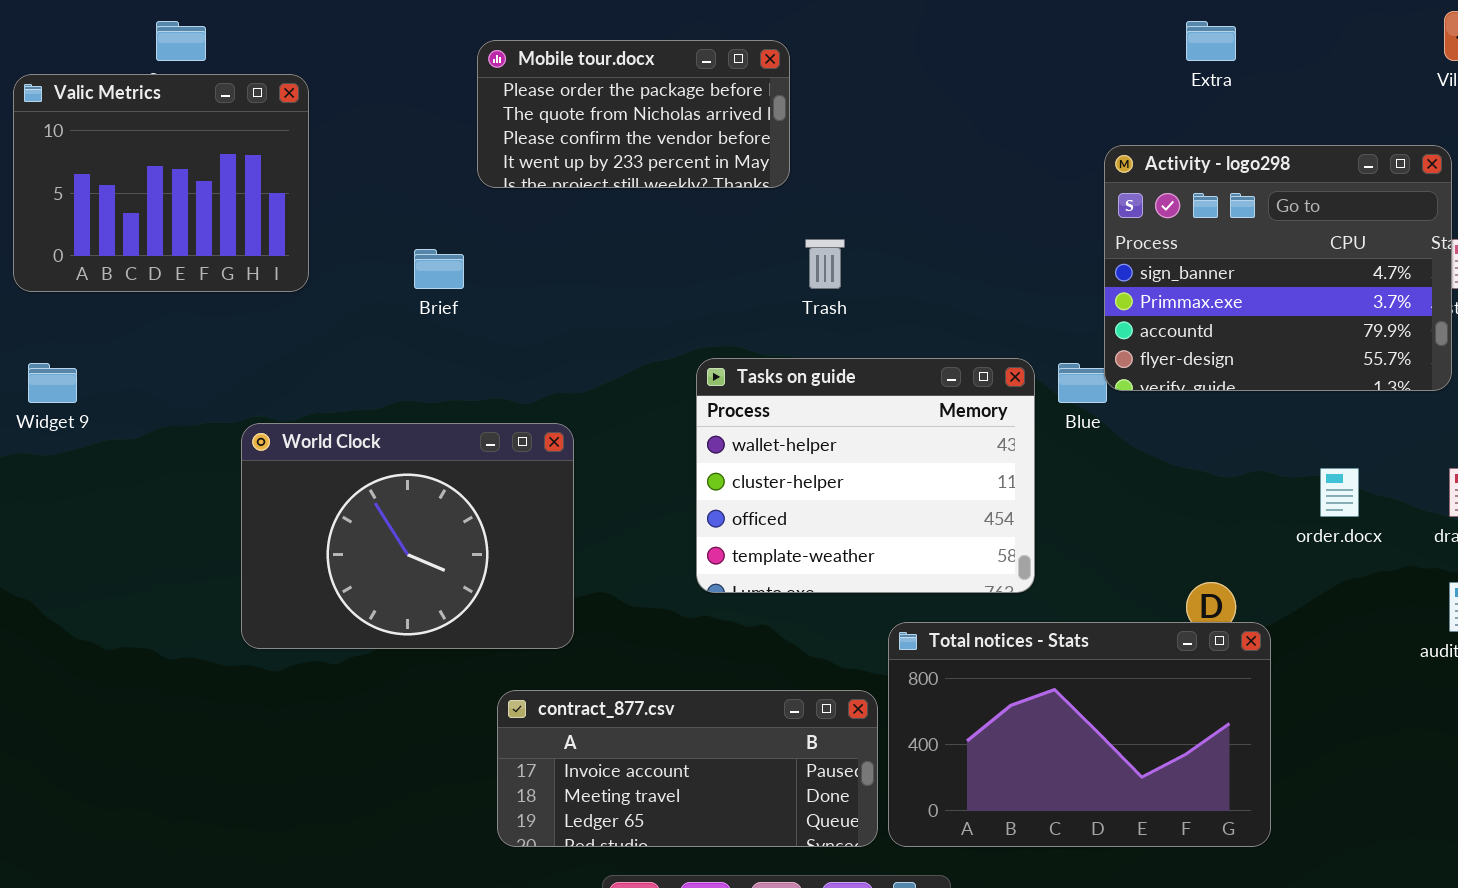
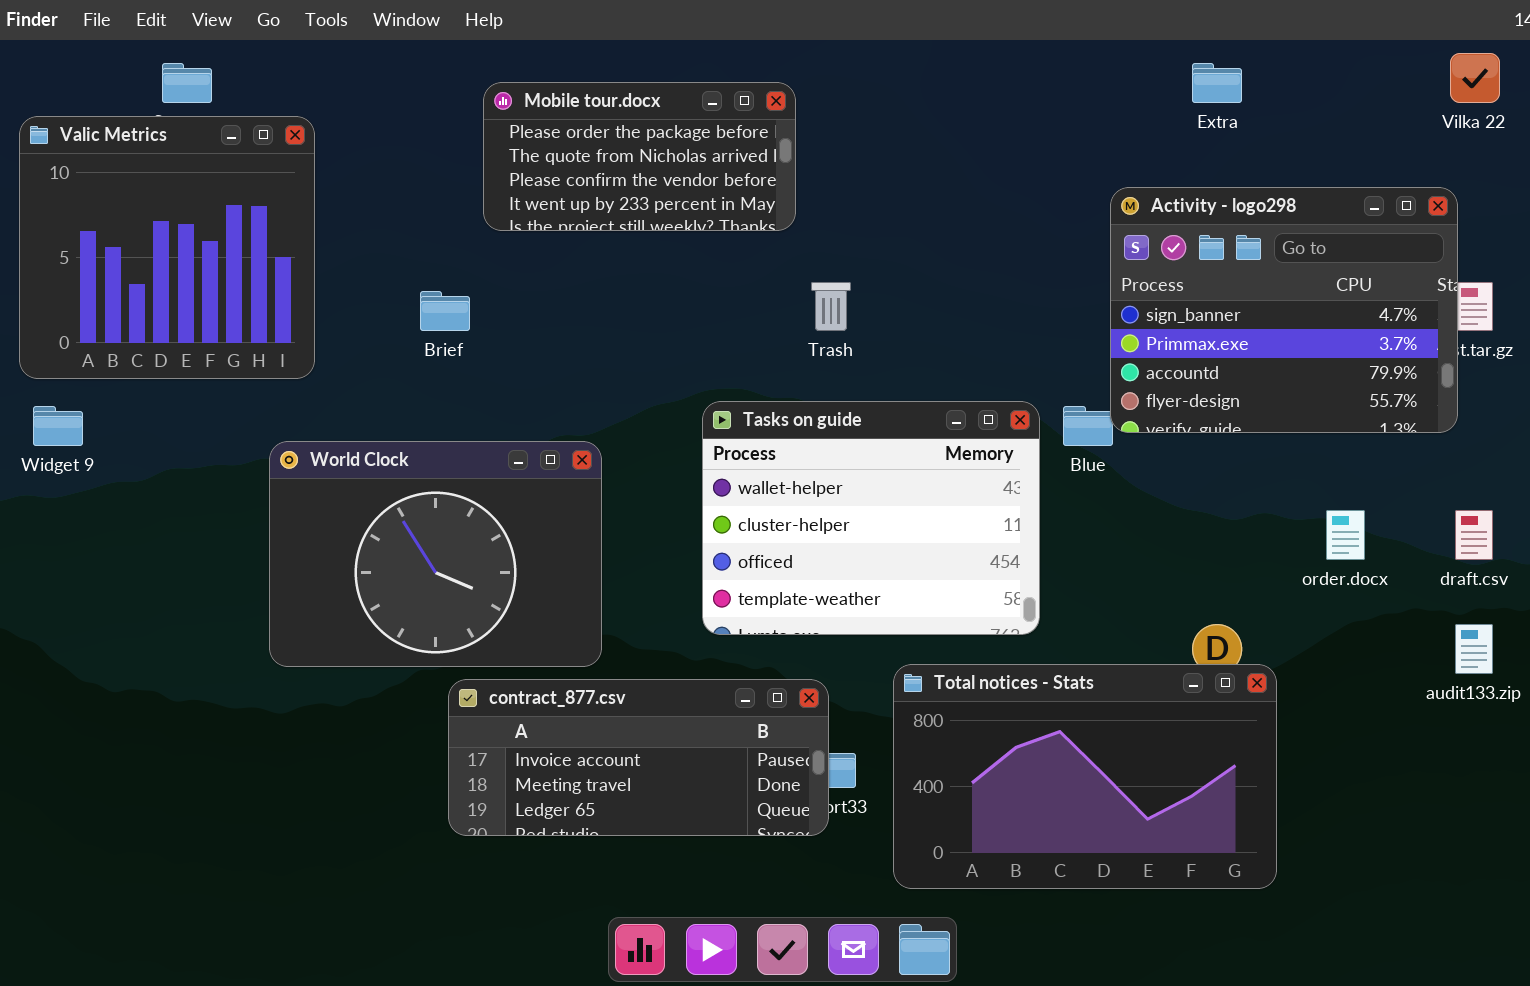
Valic Metrics: [13,74,309,292] -> [19,116,315,379], resized
World Clock: [241,423,574,649] -> [269,441,602,667], moved
contract_877.csv: [497,690,878,847] -> [448,679,829,836], moved

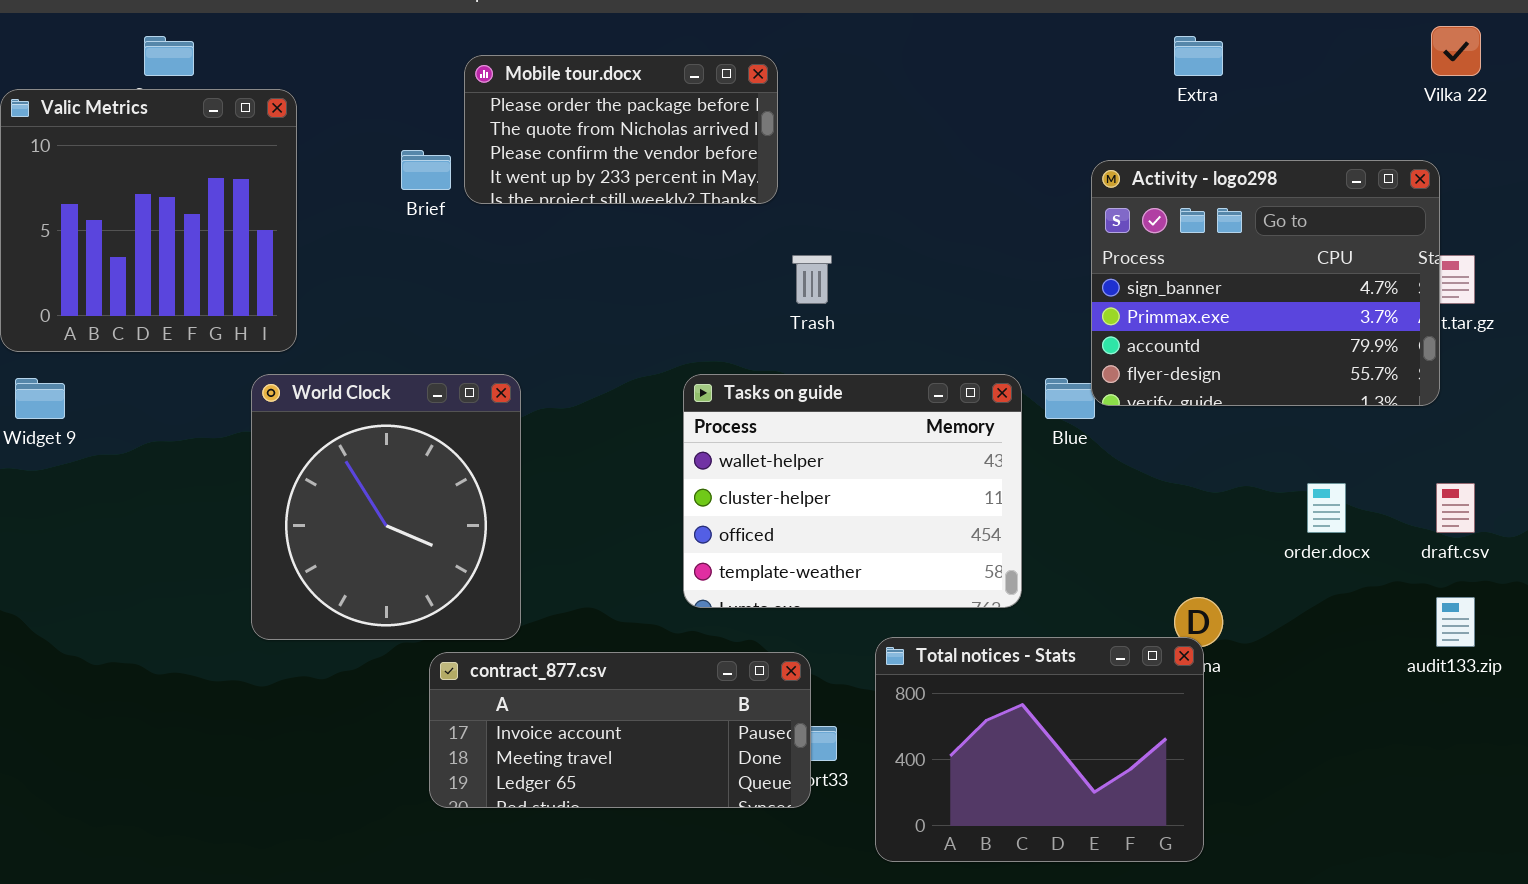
Brief: [420,291,470,331] -> [401,150,451,190], moved
World Clock: [269,441,602,667] -> [251,374,521,640], resized
Total notices - Stats: [893,664,1277,889] -> [875,637,1204,862], resized

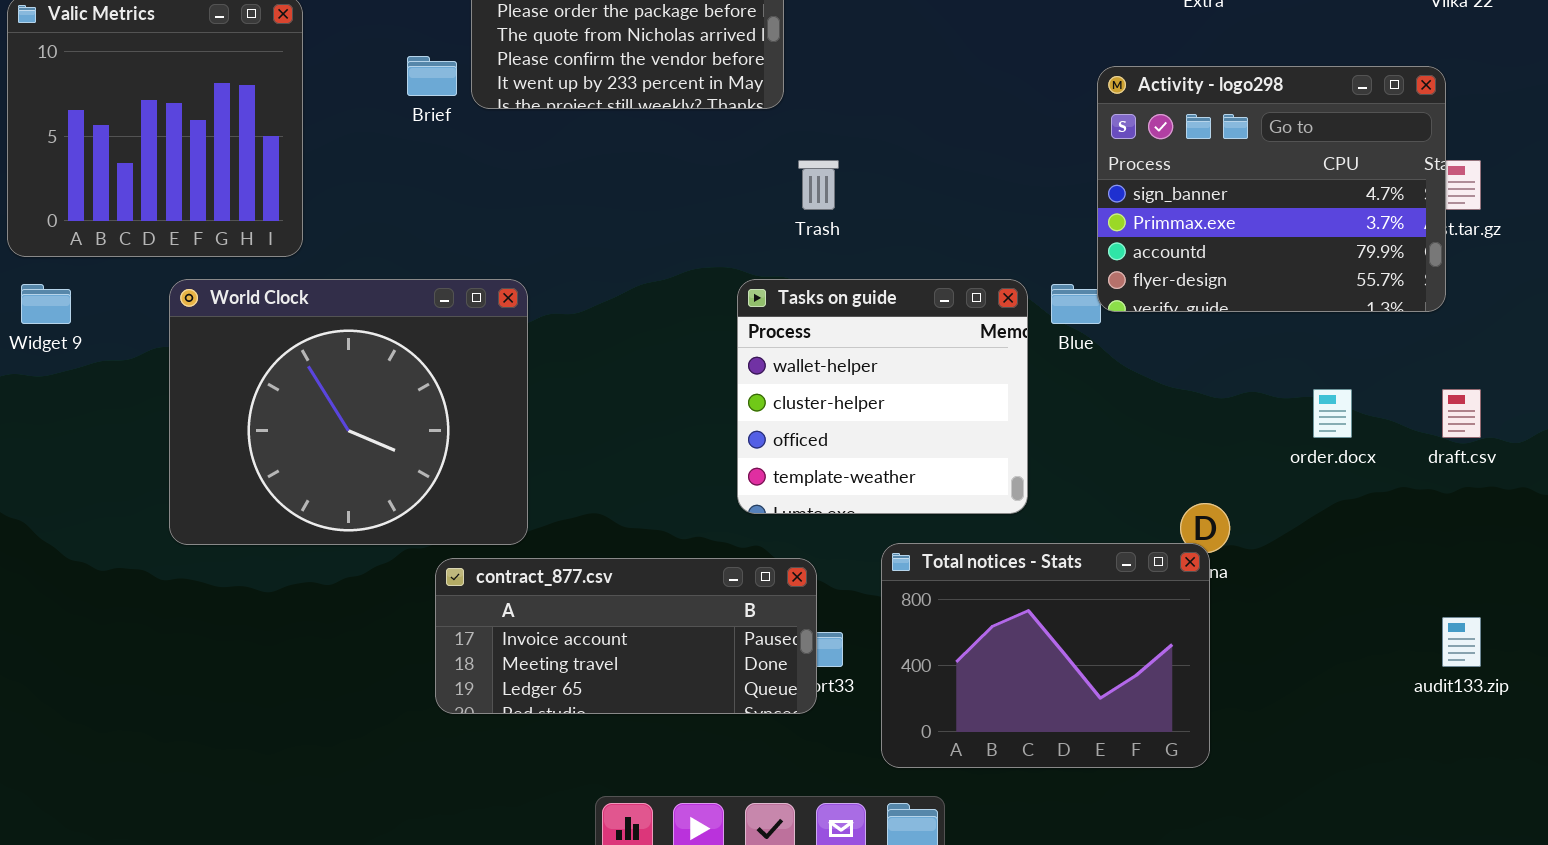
World Clock: [251,374,521,640] -> [169,279,528,545], resized
Tasks on guide: [683,374,1022,608] -> [737,279,1028,514], resized
audit133.zip: [1436,597,1475,647] -> [1442,617,1481,667], moved

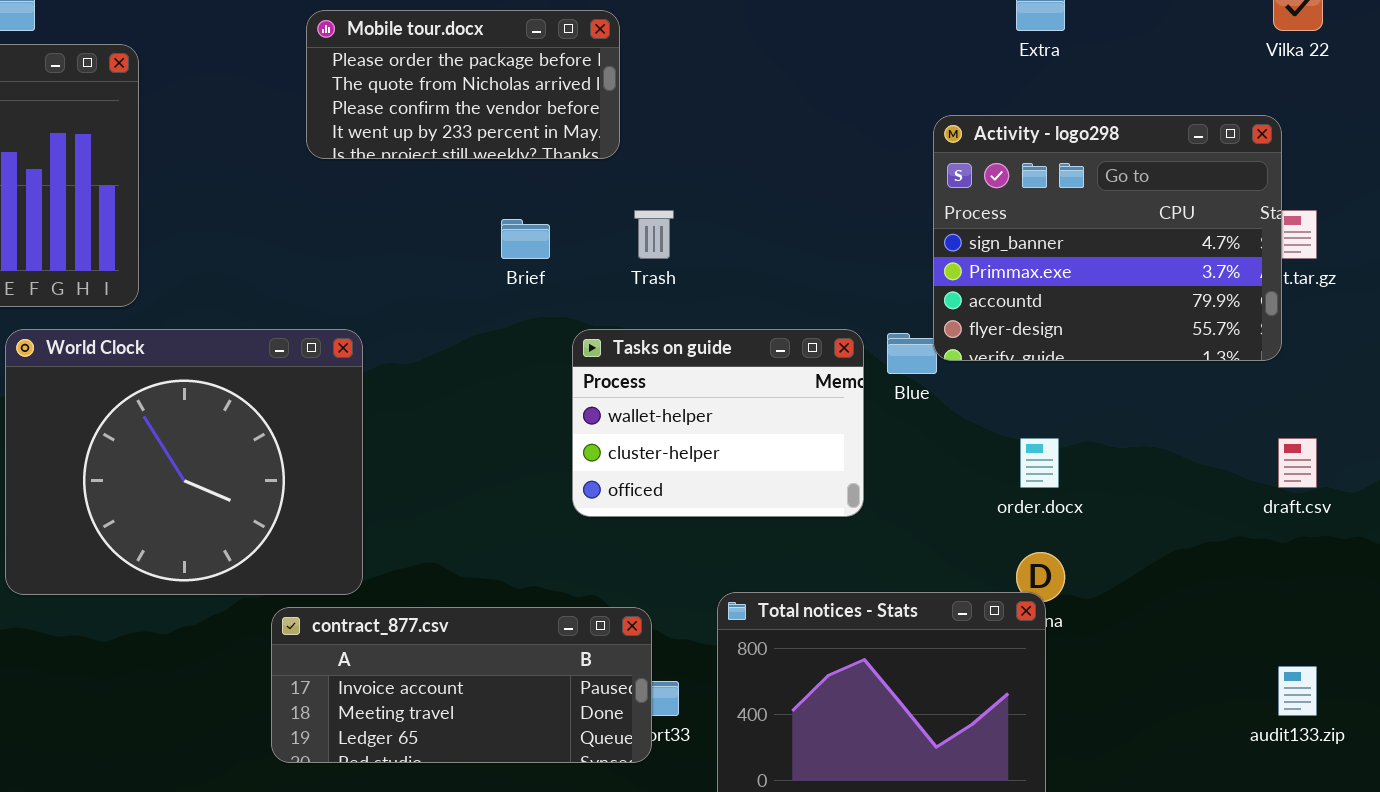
Brief: [407,56,457,96] -> [501,219,550,259], moved
Tasks on guide: [737,279,1028,514] -> [572,329,864,517], resized
order.docx: [1313,389,1352,438] -> [1020,438,1059,488], moved

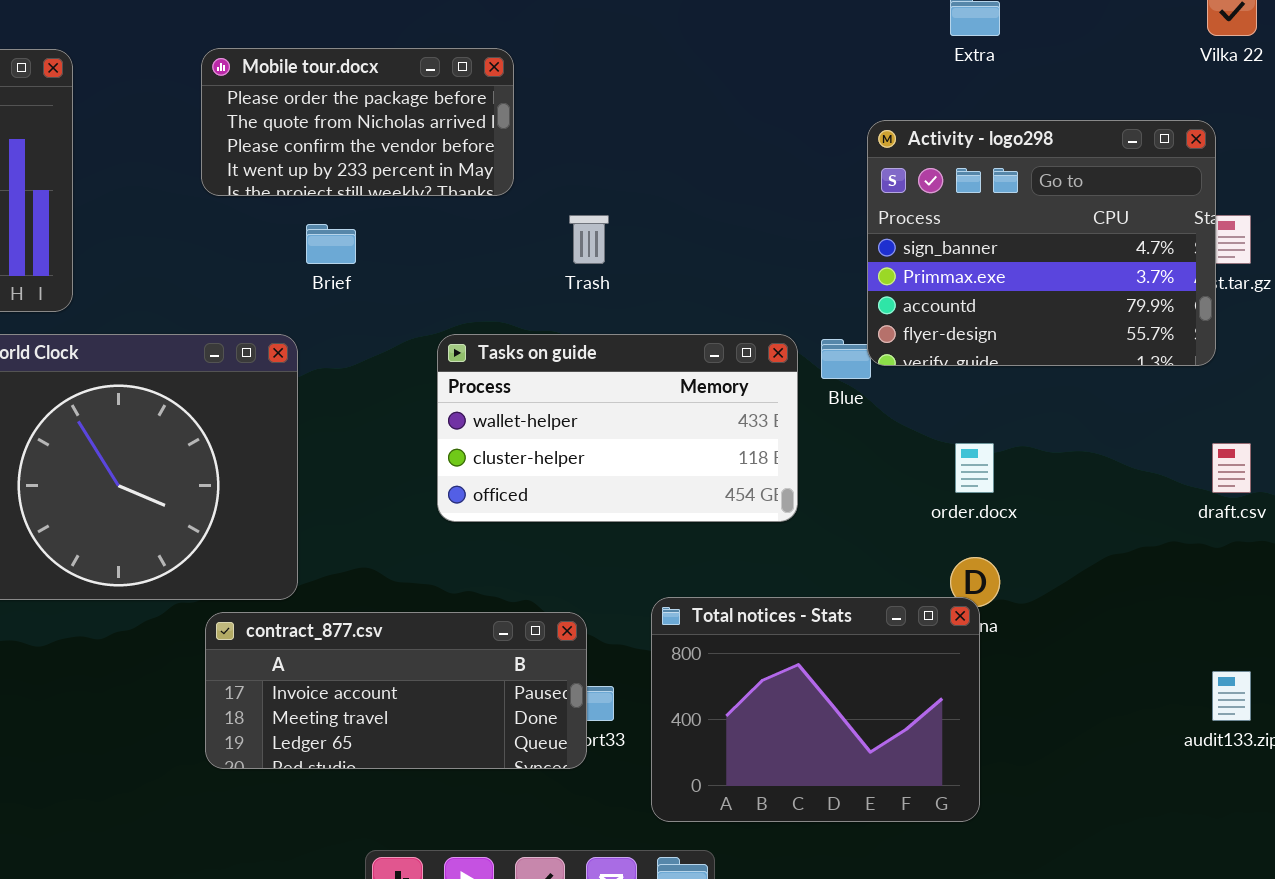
Mobile tour.docx: [306,10,620,159] -> [201,48,514,196], moved
Brief: [501,219,550,259] -> [306,224,356,264], moved
Tasks on guide: [572,329,864,517] -> [437,334,798,522], resized

